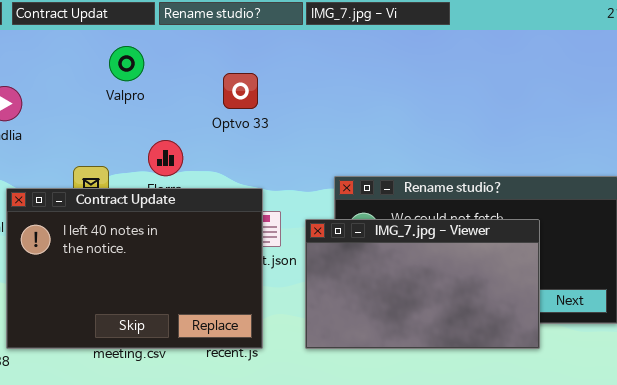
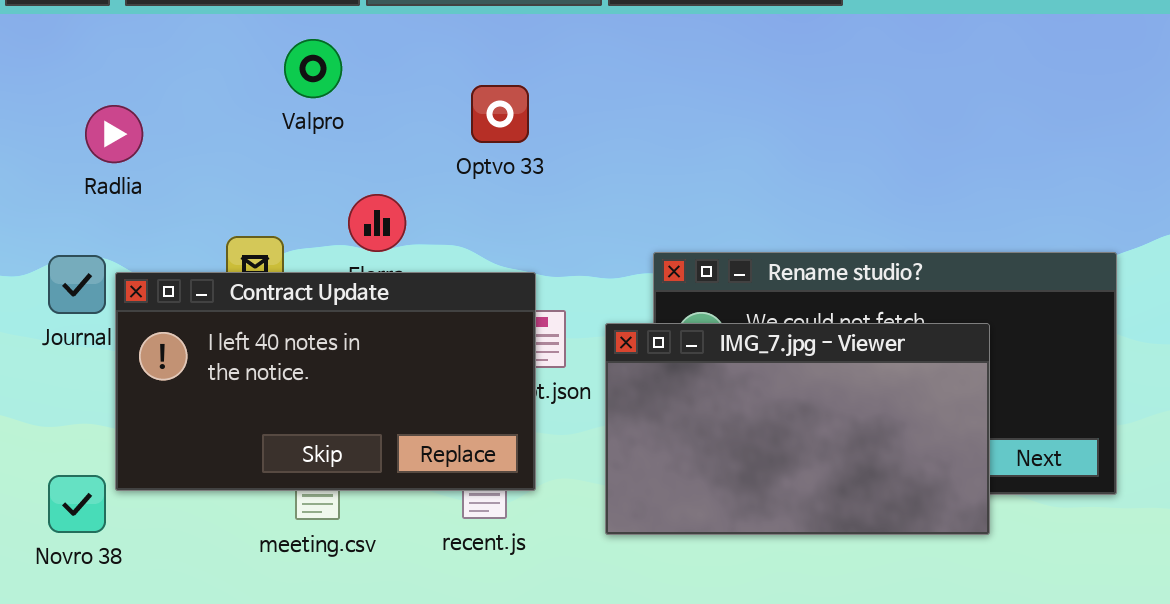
Contract Update: [6,188,263,349] -> [115,272,536,491], resized

